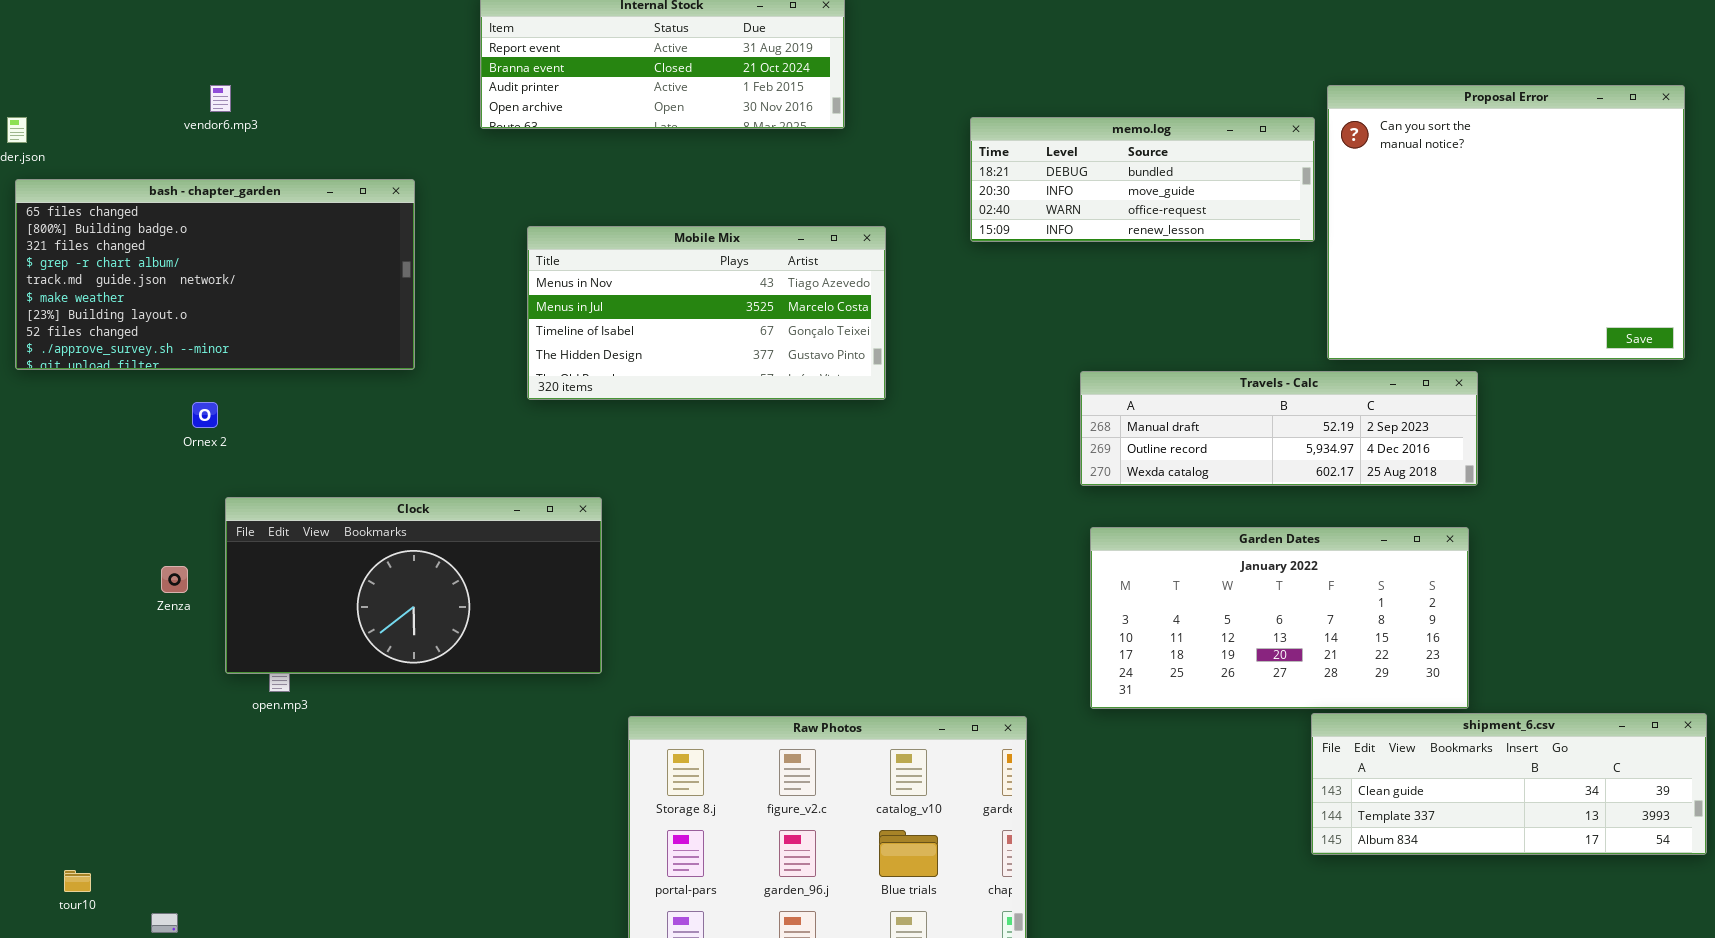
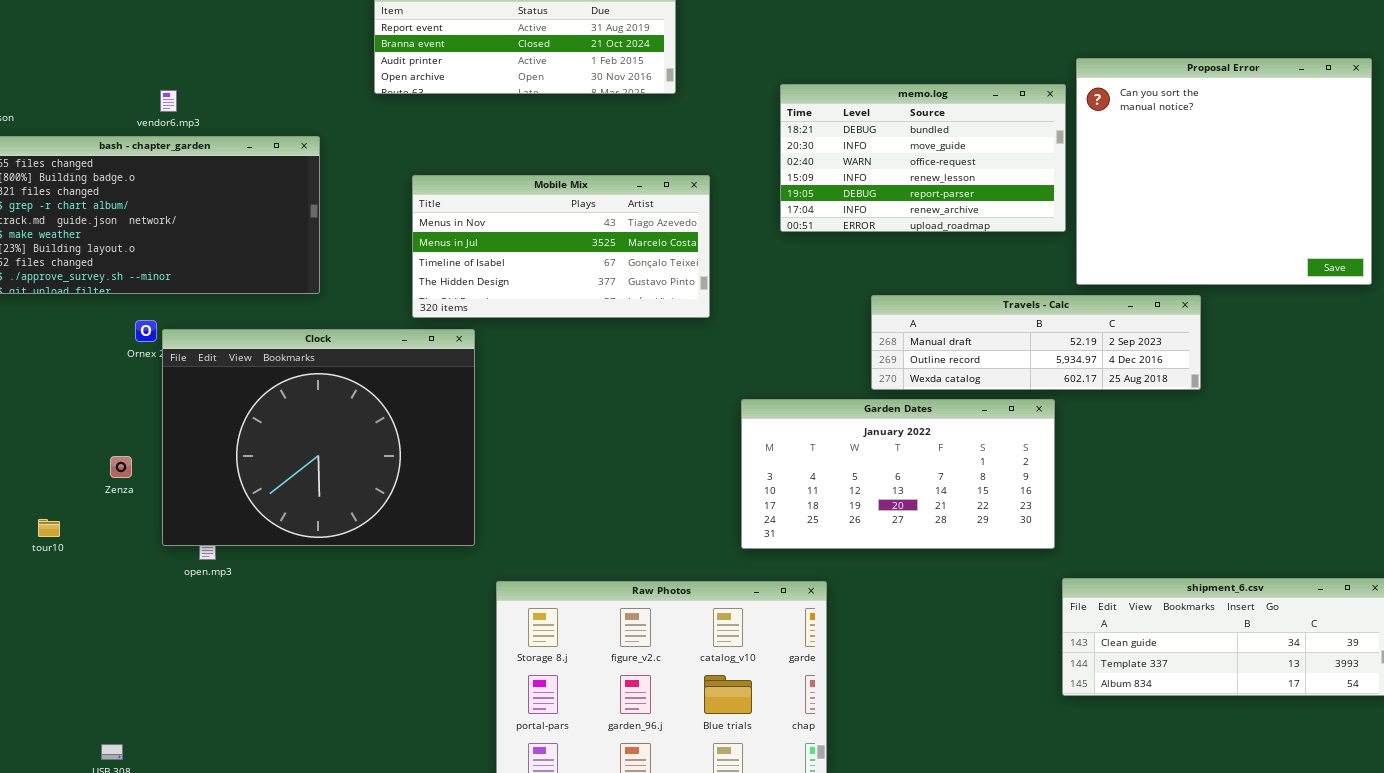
vendor6.mp3: [210,85,231,112] -> [160,90,177,112], moved
memo.log: [970,117,1315,242] -> [780,84,1066,232], resized
Clock: [225,497,602,674] -> [162,329,475,546], resized
Garden Dates: [1090,527,1469,709] -> [741,399,1055,549], moved
tour10: [64,870,91,892] -> [38,519,60,537], moved

